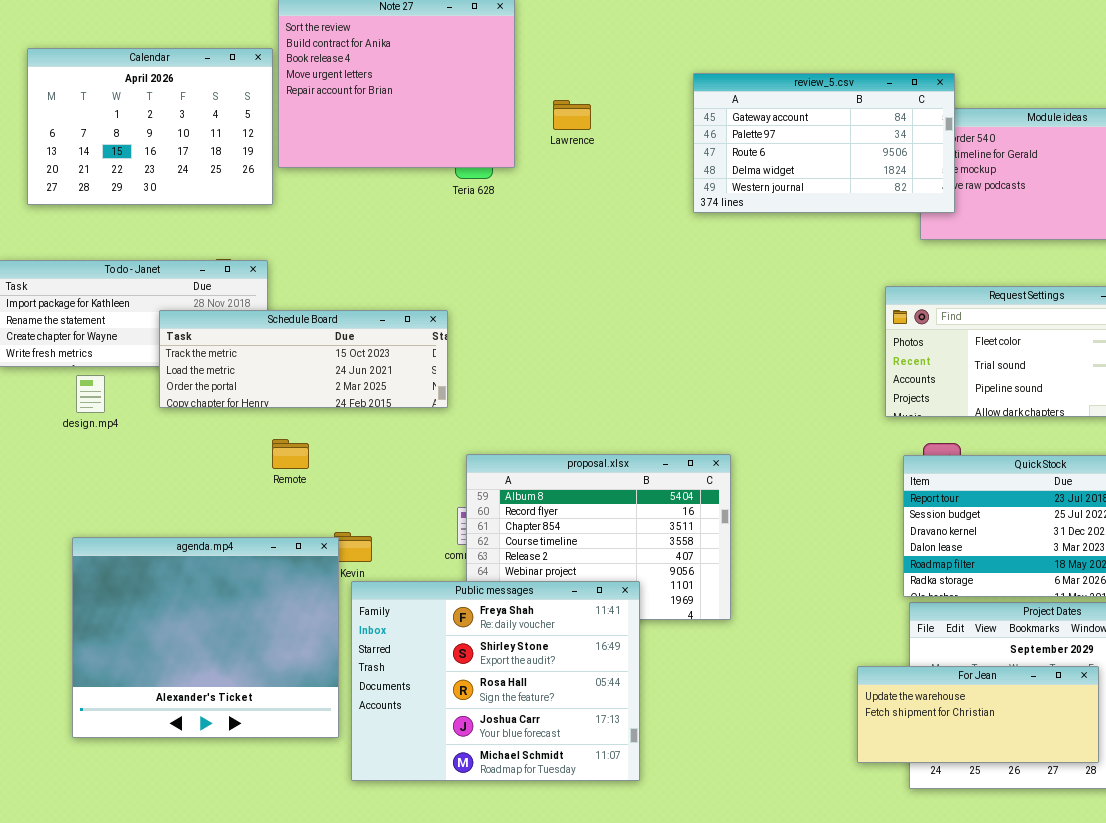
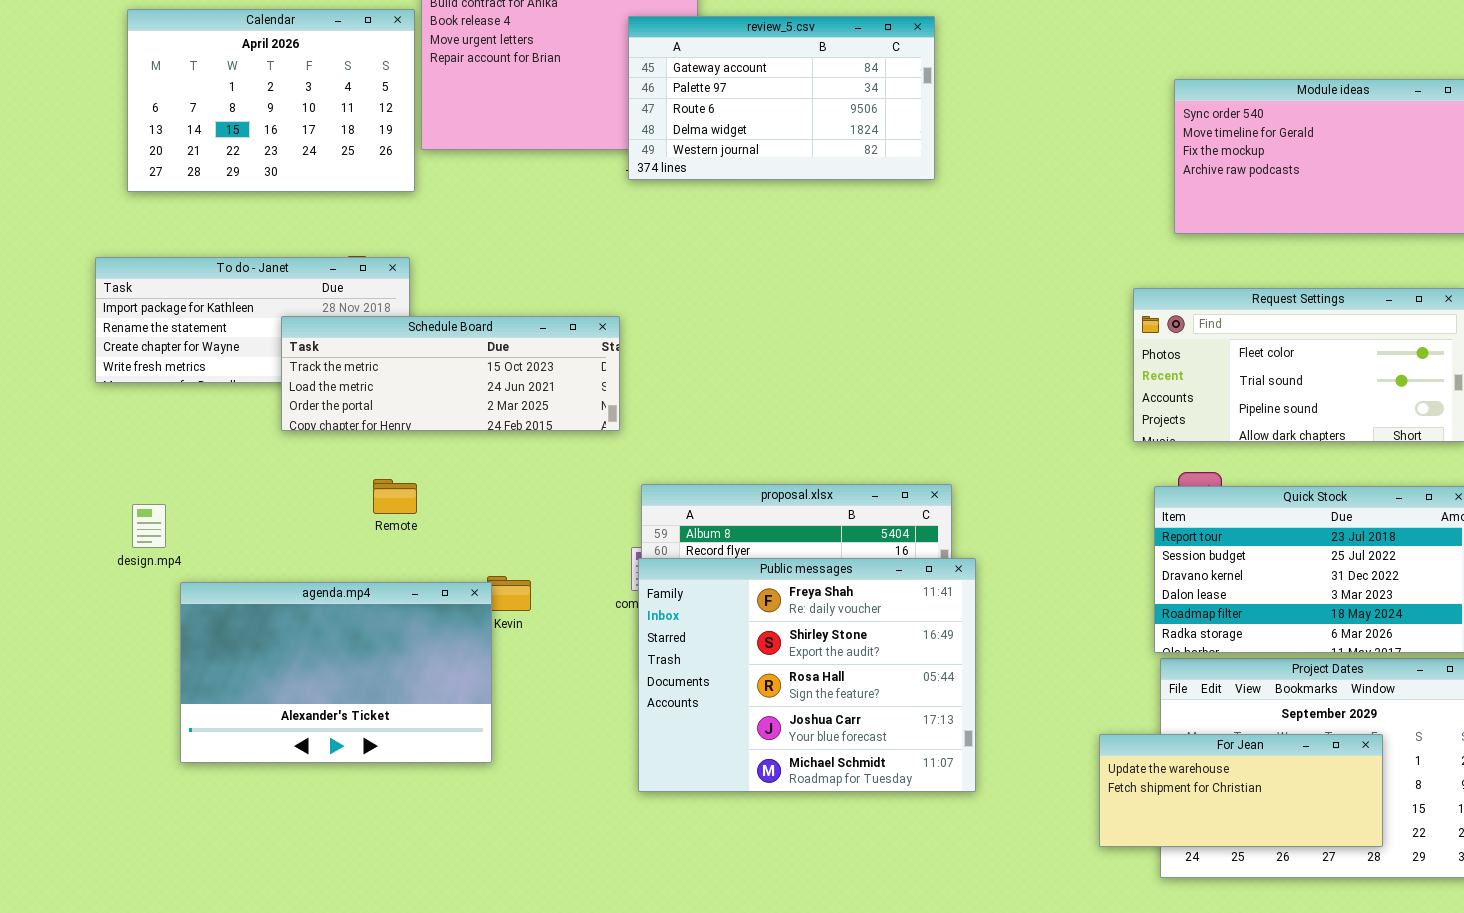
review_5.csv: [693,73,955,213] -> [628,16,935,180], moved
design.mp4: [76,375,105,413] -> [132,504,166,548], moved
Remote: [272,439,309,469] -> [373,479,417,514], moved
agenda.mp4: [72,537,339,738] -> [180,582,492,763], resized
Public messages: [351,581,640,781] -> [638,558,976,792], moved

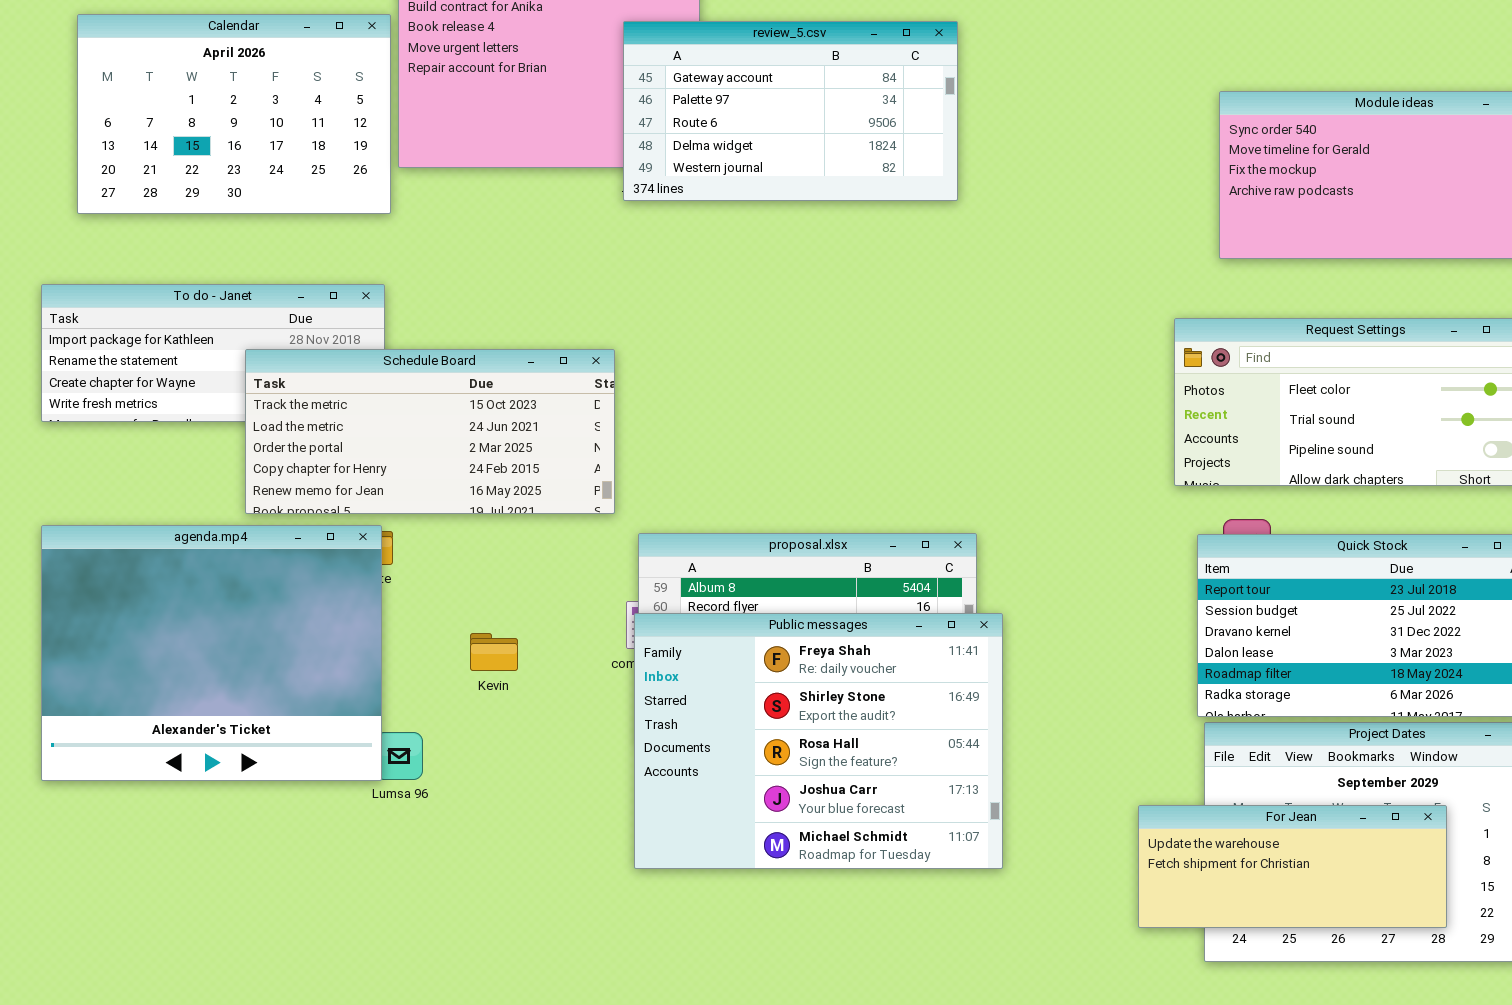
Schedule Board: [281,316,620,431] -> [245,349,615,514], resized
agenda.mp4: [180,582,492,763] -> [41,525,382,781], moved, resized

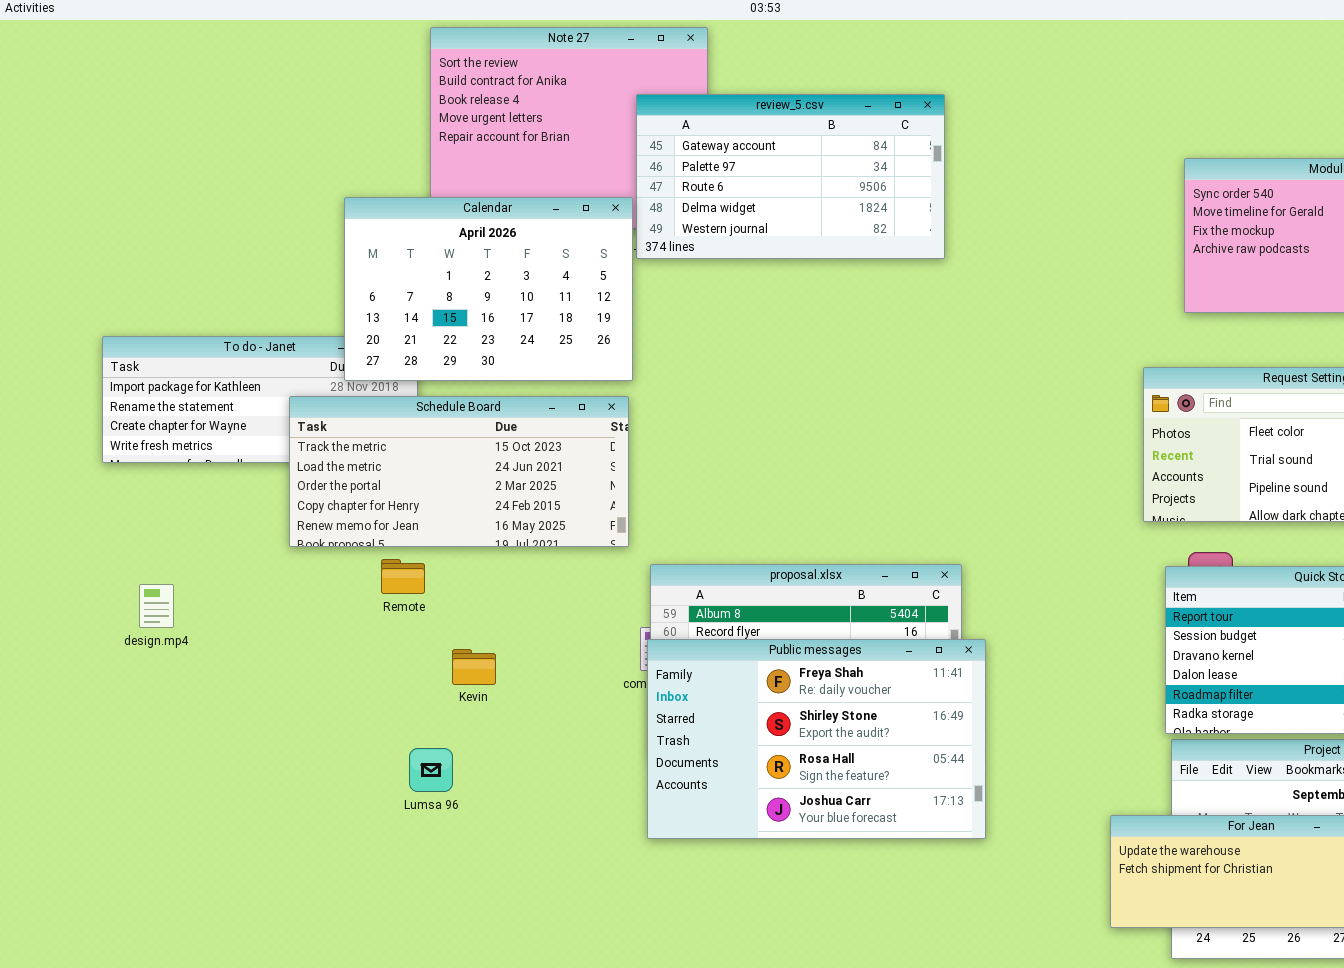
Calendar: [77,14,391,214] -> [344,197,633,381], moved
agenda.mp4: [41,525,382,781] -> none, closed
Public messages: [634,613,1003,869] -> [647,639,986,839], resized
Kevin: [470,633,518,671] -> [452,649,496,685], moved

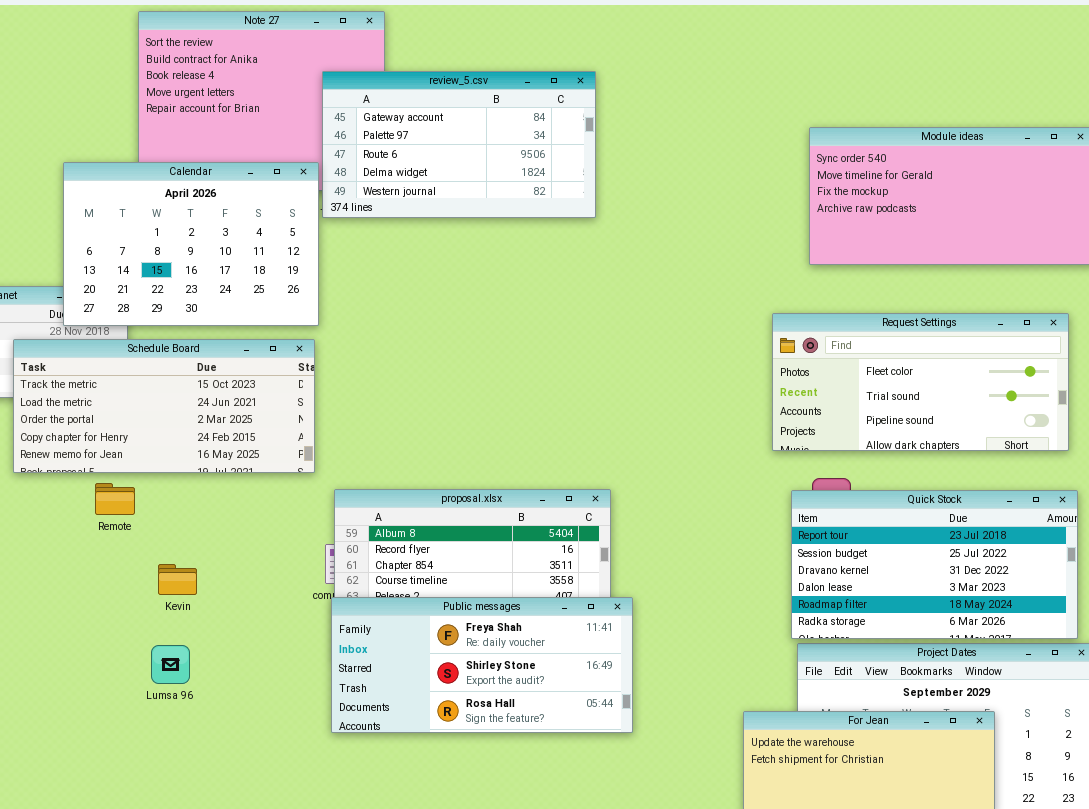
Public messages: [647,639,986,839] -> [331,597,633,733], resized
Lumsa 96: [409,748,453,792] -> [151,645,190,684], moved

